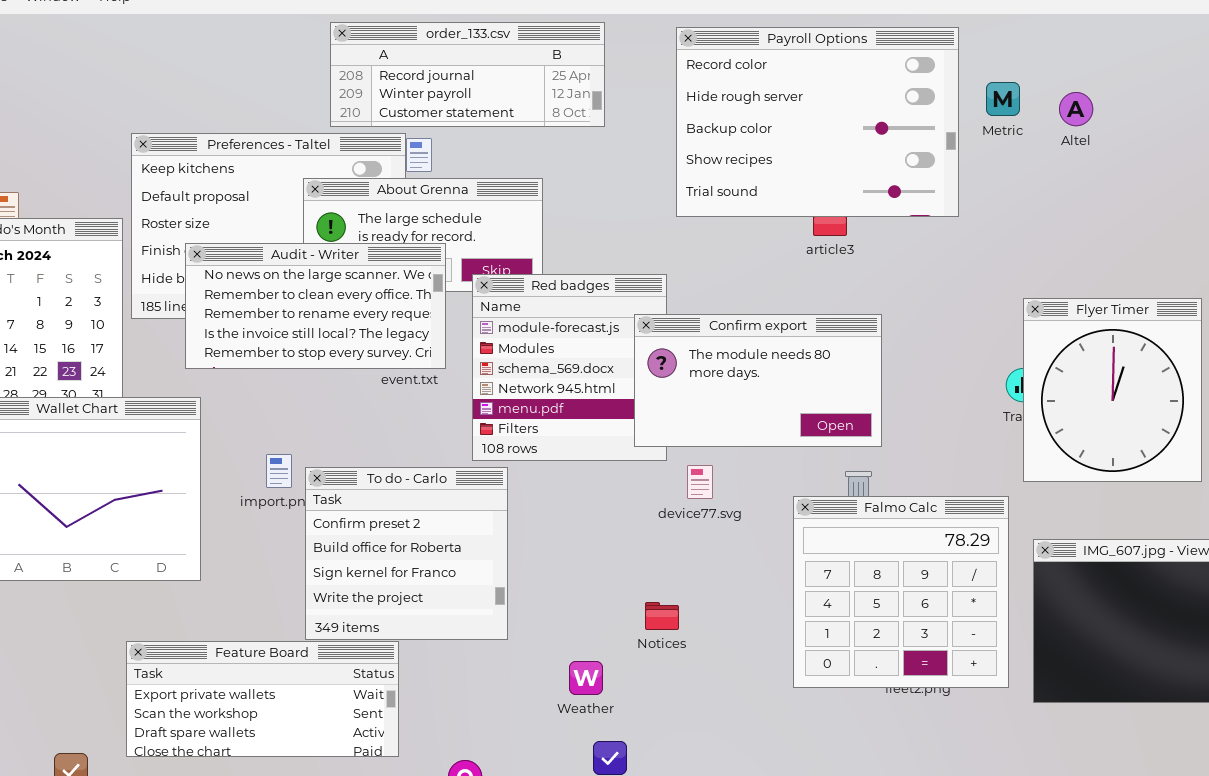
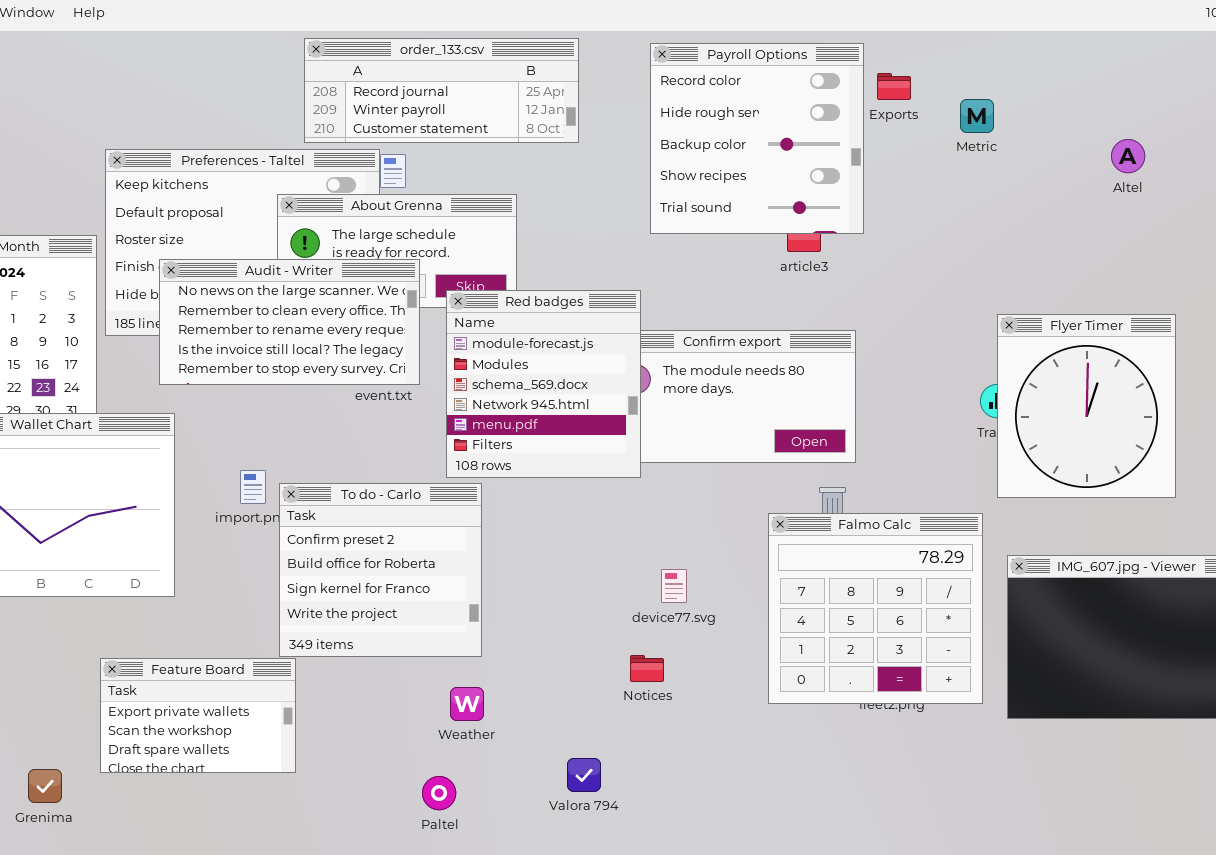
Payroll Options: [676,27,959,217] -> [650,43,864,234], resized
Altel: [1059,92,1093,126] -> [1111,139,1145,173], moved
Red badges: [472,274,667,461] -> [446,290,641,478], raised
device77.svg: [687,465,713,499] -> [661,569,687,603], moved
Notices: [645,602,679,630] -> [630,655,664,682], moved
Feature Board: [126,641,399,757] -> [100,658,296,773], resized
Weather: [569,661,603,695] -> [450,687,484,721], moved

